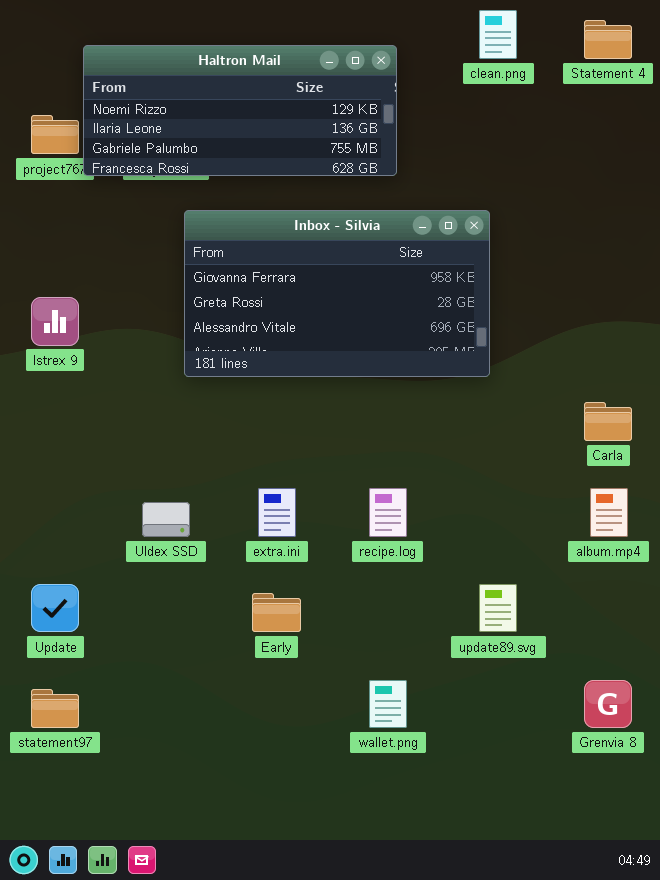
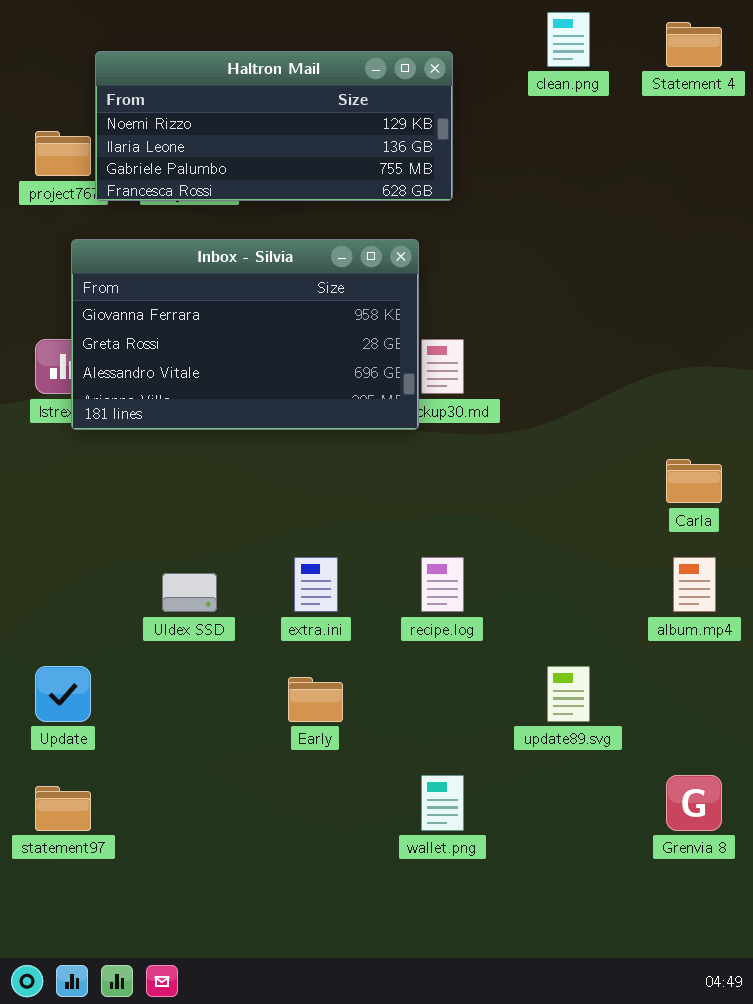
Inbox - Silvia: [184,210,490,377] -> [71,239,419,430], moved

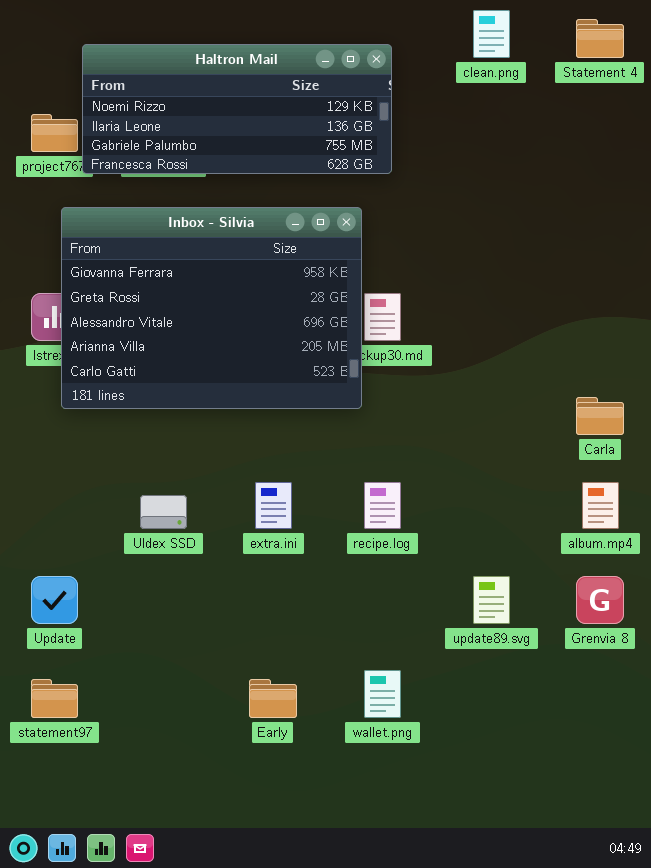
Inbox - Silvia: [71,239,419,430] -> [61,207,362,409], resized
Early: [288,677,343,722] -> [249,679,297,718], moved
Grenvia 8: [666,775,722,831] -> [576,576,624,624], moved

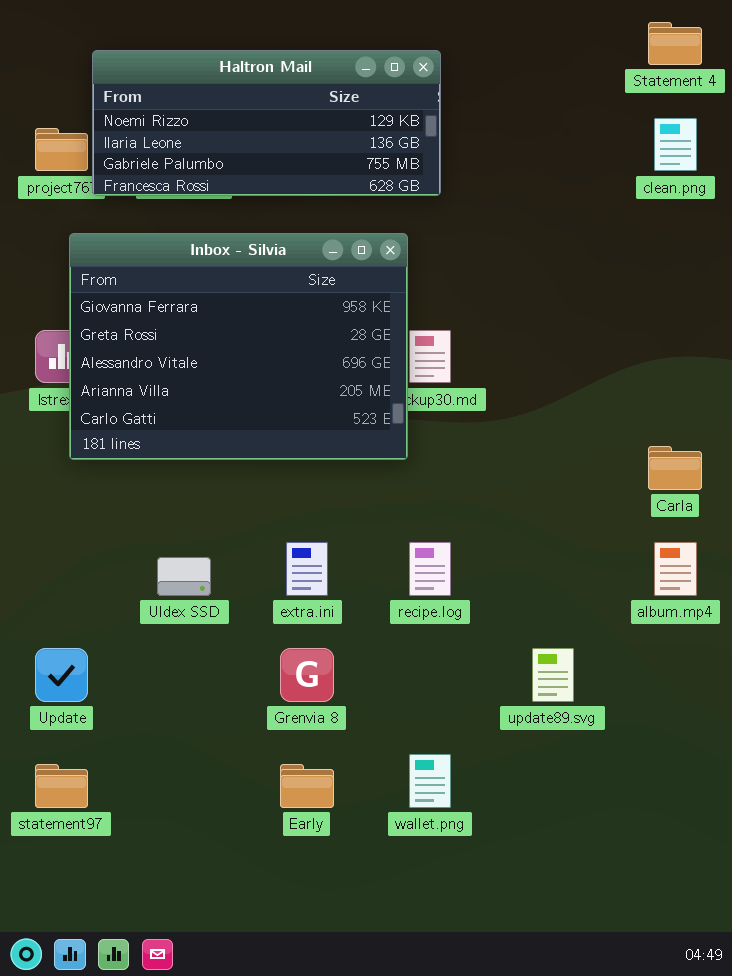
clean.png: [473,10,510,58] -> [654,118,697,171], moved
Grenvia 8: [576,576,624,624] -> [280,648,334,702], moved

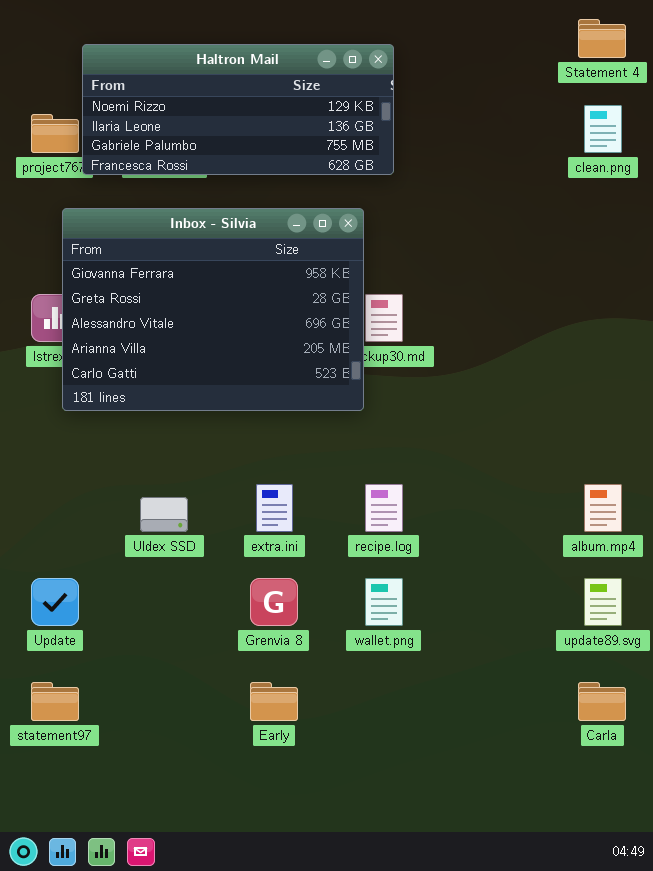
Carla: [648,446,702,490] -> [578,682,626,721], moved
update89.svg: [532,648,574,702] -> [584,578,622,626], moved
wallet.png: [409,754,451,808] -> [365,578,403,626], moved

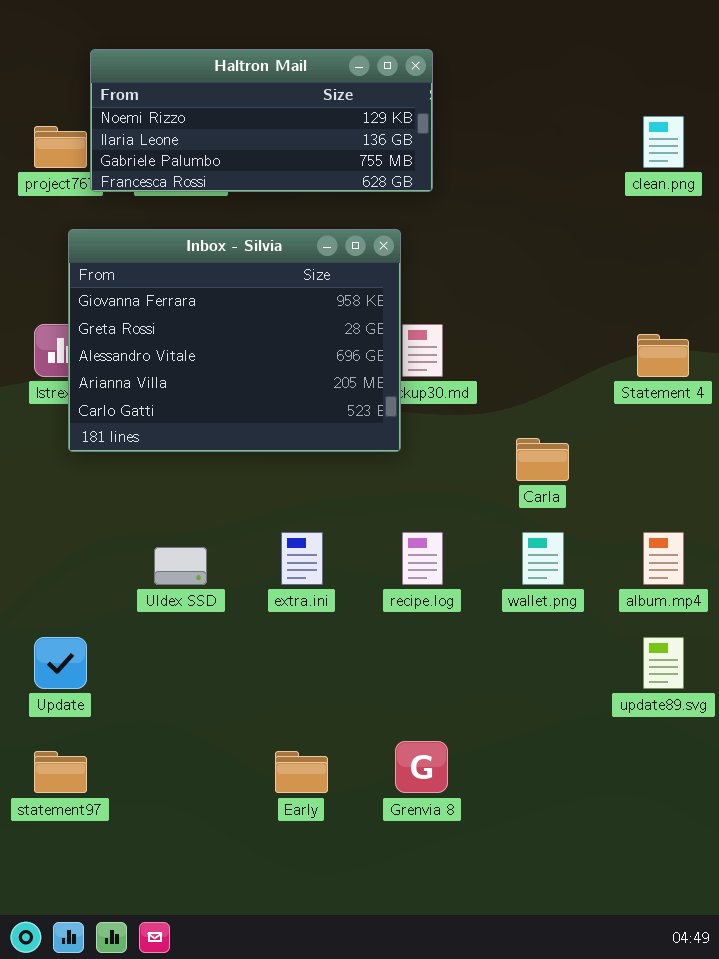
Statement 4: [578,19,626,58] -> [637,334,689,377], moved
Grenvia 8: [250,578,298,626] -> [395,741,448,793], moved
wallet.png: [365,578,403,626] -> [522,532,564,585], moved
Carla: [578,682,626,721] -> [516,438,569,481], moved

